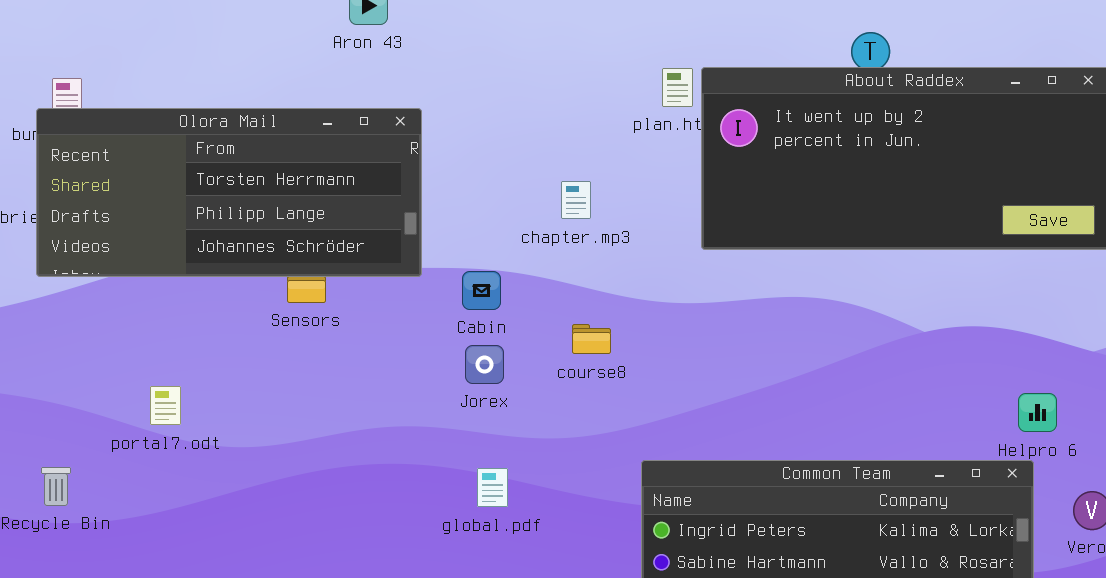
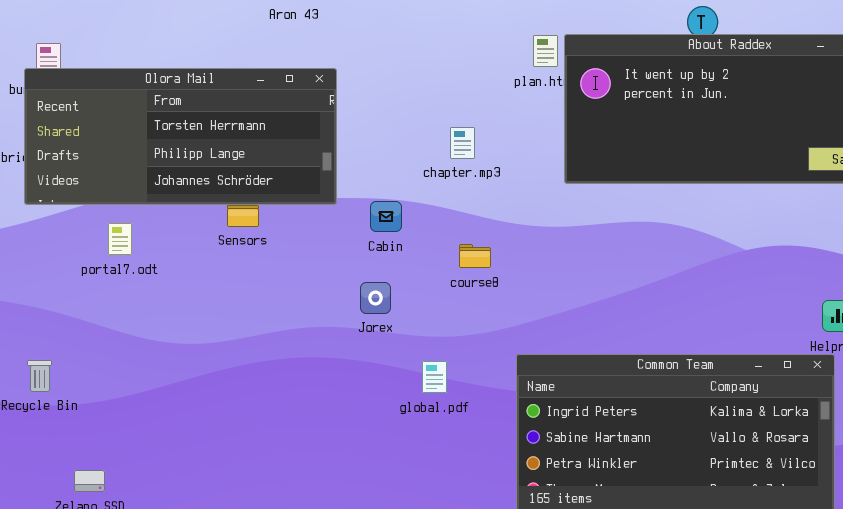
Jorex: [465,345,504,384] -> [360,282,391,314], moved
portal7.odt: [150,386,181,425] -> [108,223,132,255], moved
global.pdf: [477,468,508,507] -> [422,361,447,393], moved

